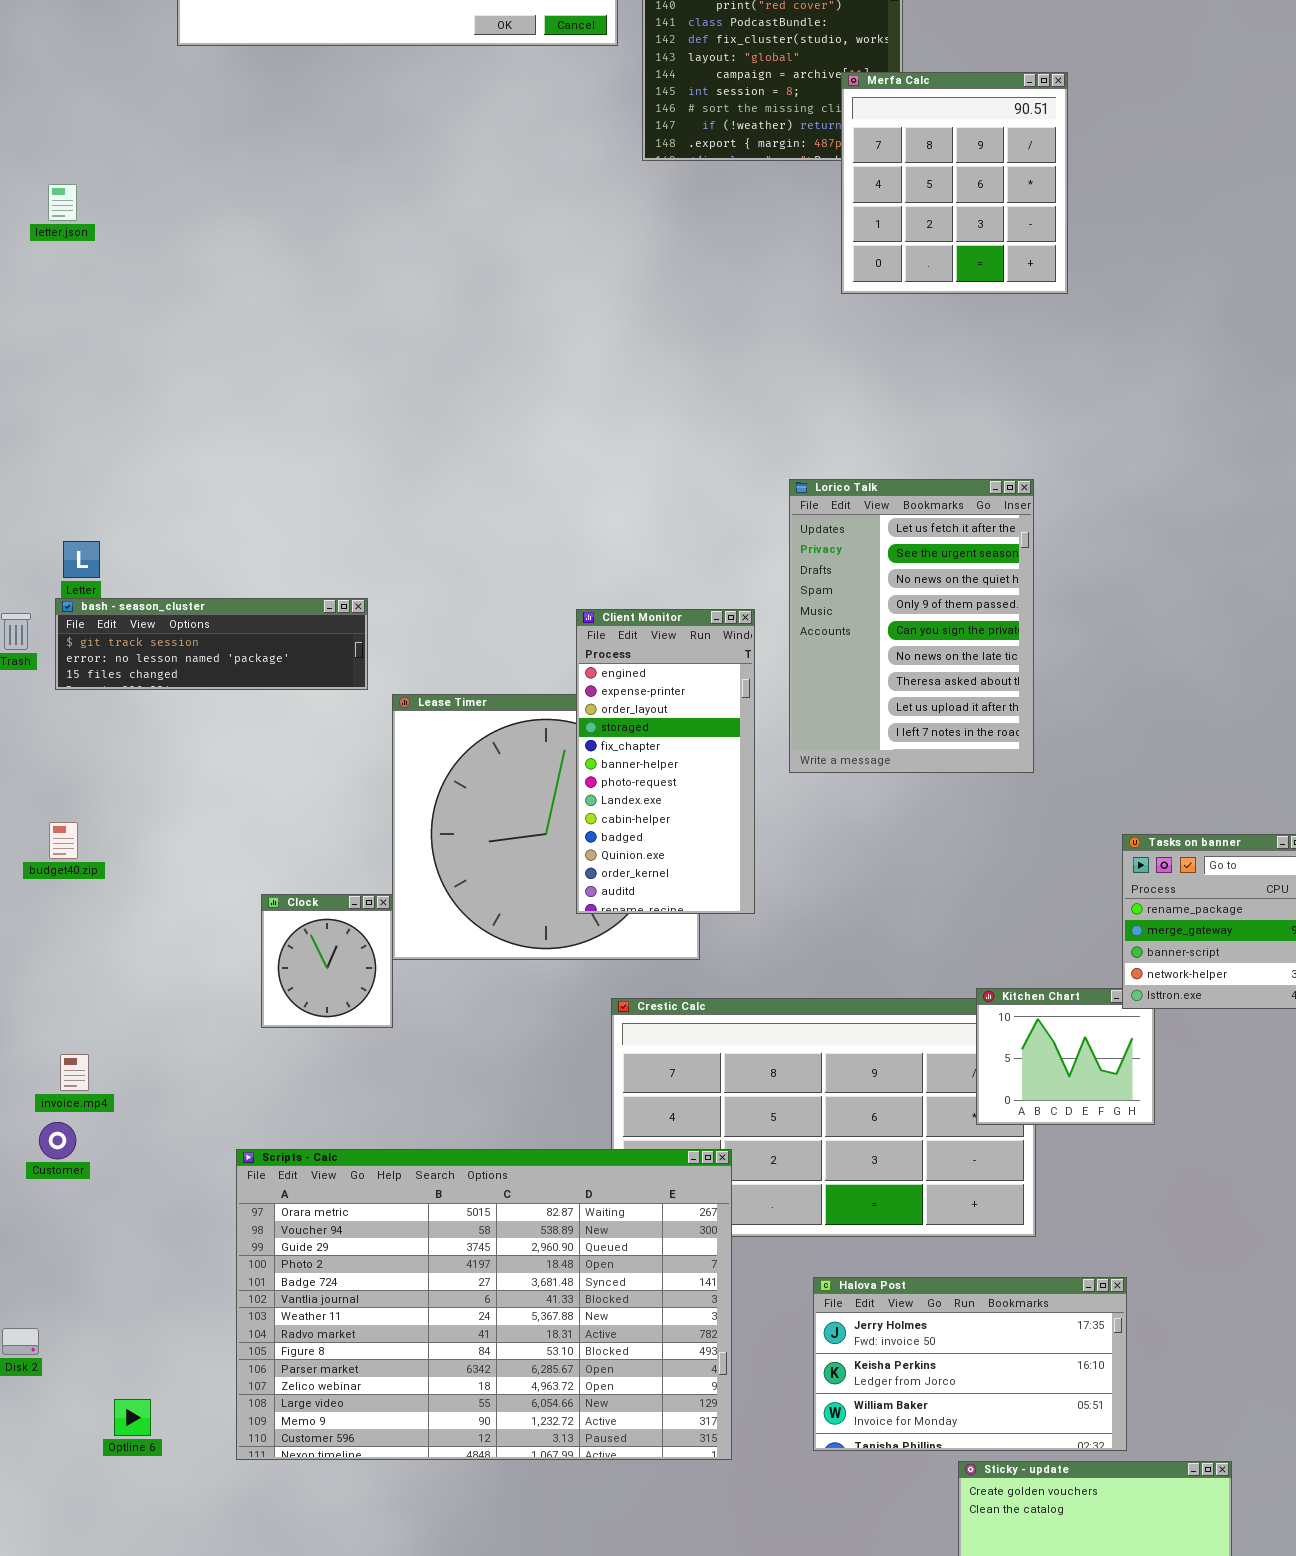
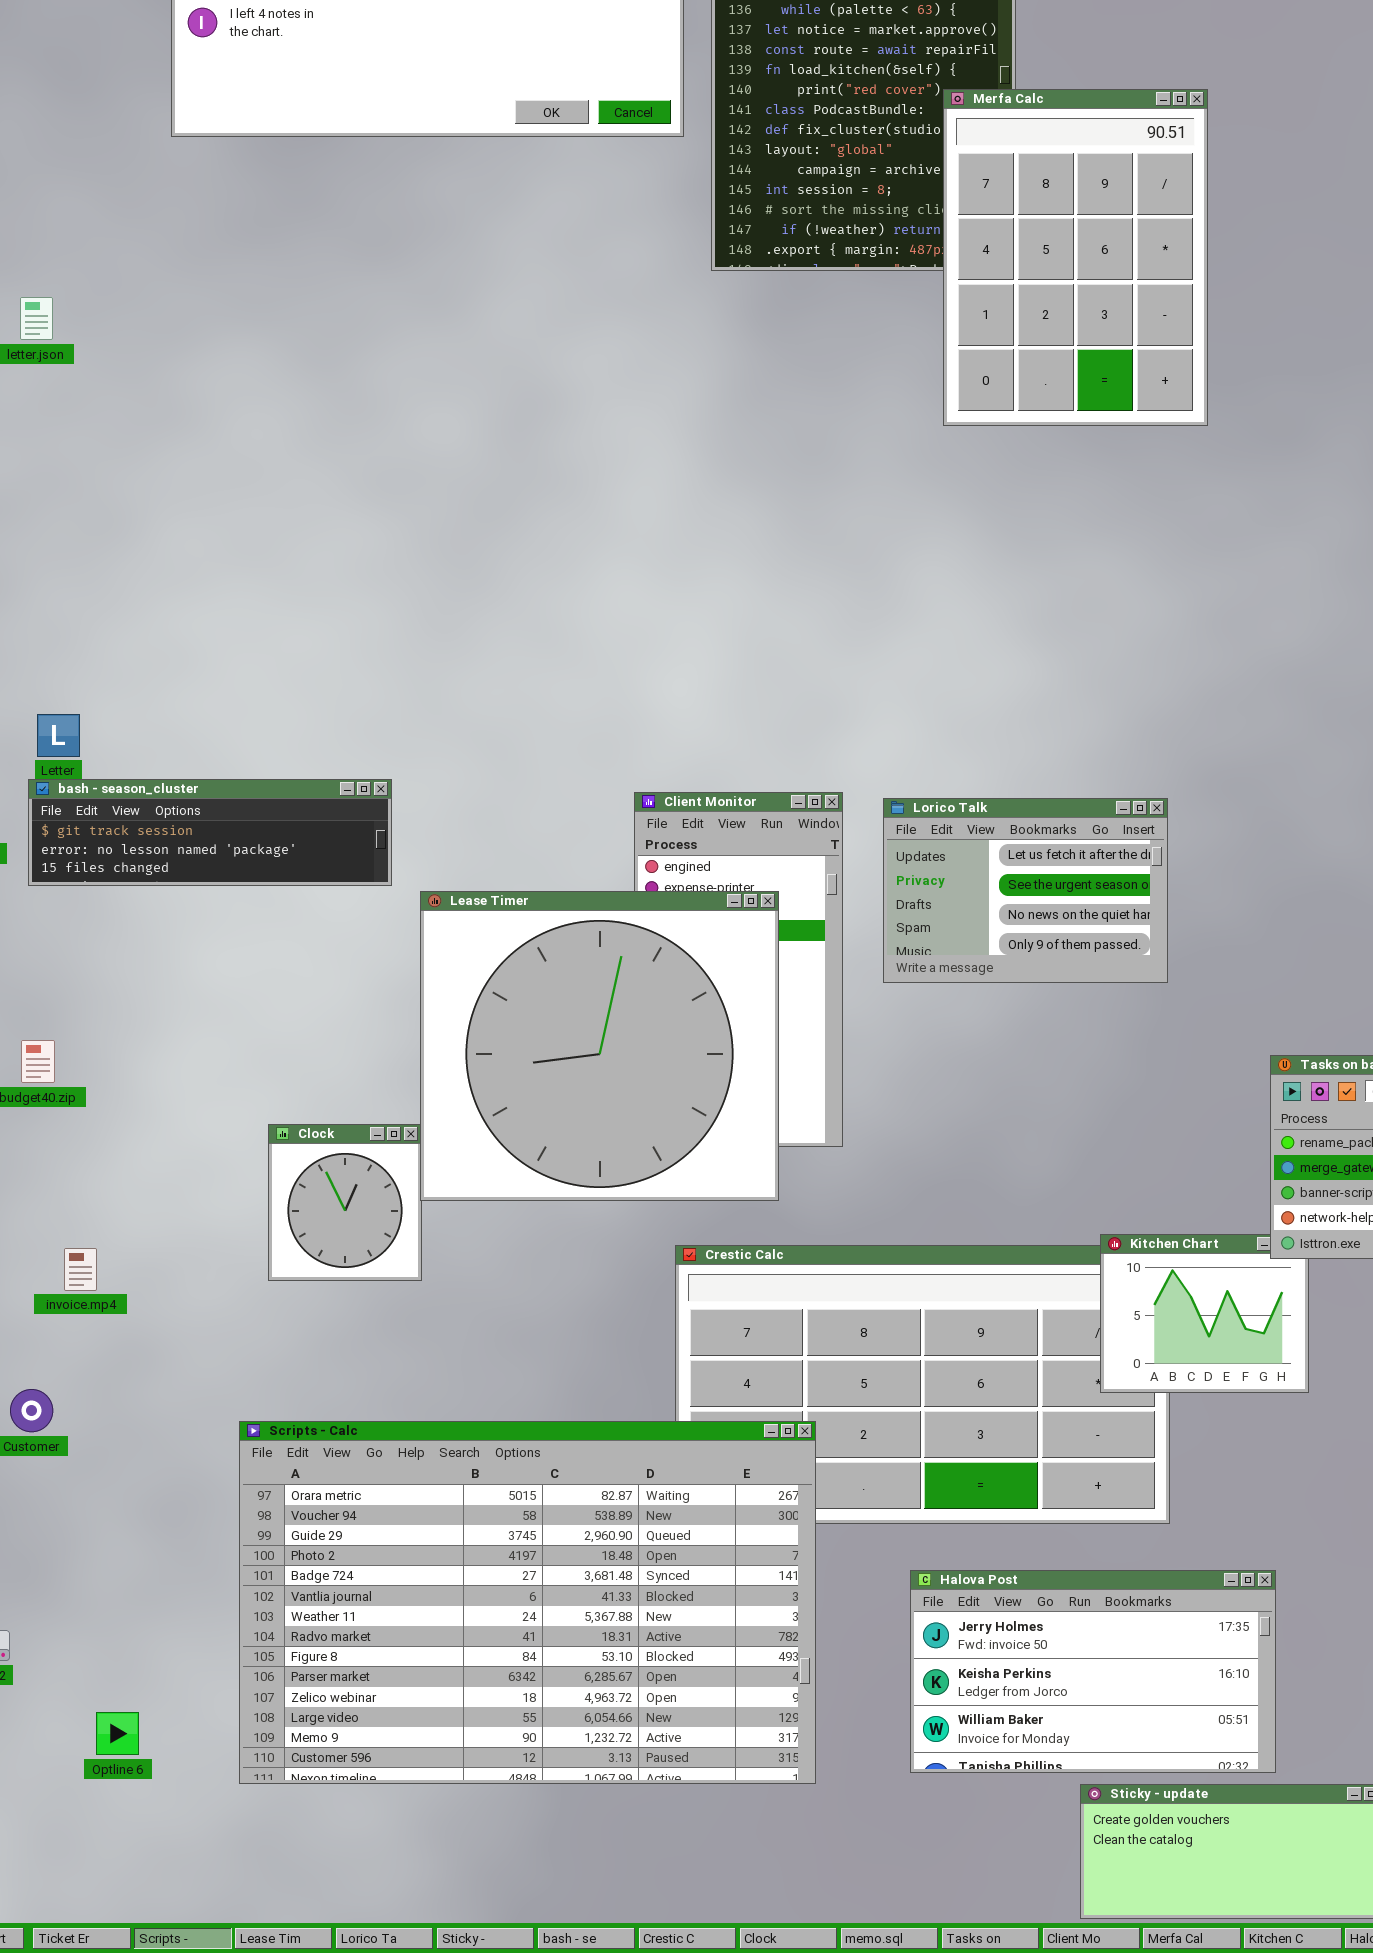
Merfa Calc: [841,72,1068,294] -> [943,89,1208,426], resized
Lorico Talk: [789,479,1034,773] -> [883,798,1168,983], resized
Lease Timer: [392,694,700,960] -> [420,891,779,1201], raised
invoice.mp4: [60,1054,89,1091] -> [64,1248,97,1291], moved

